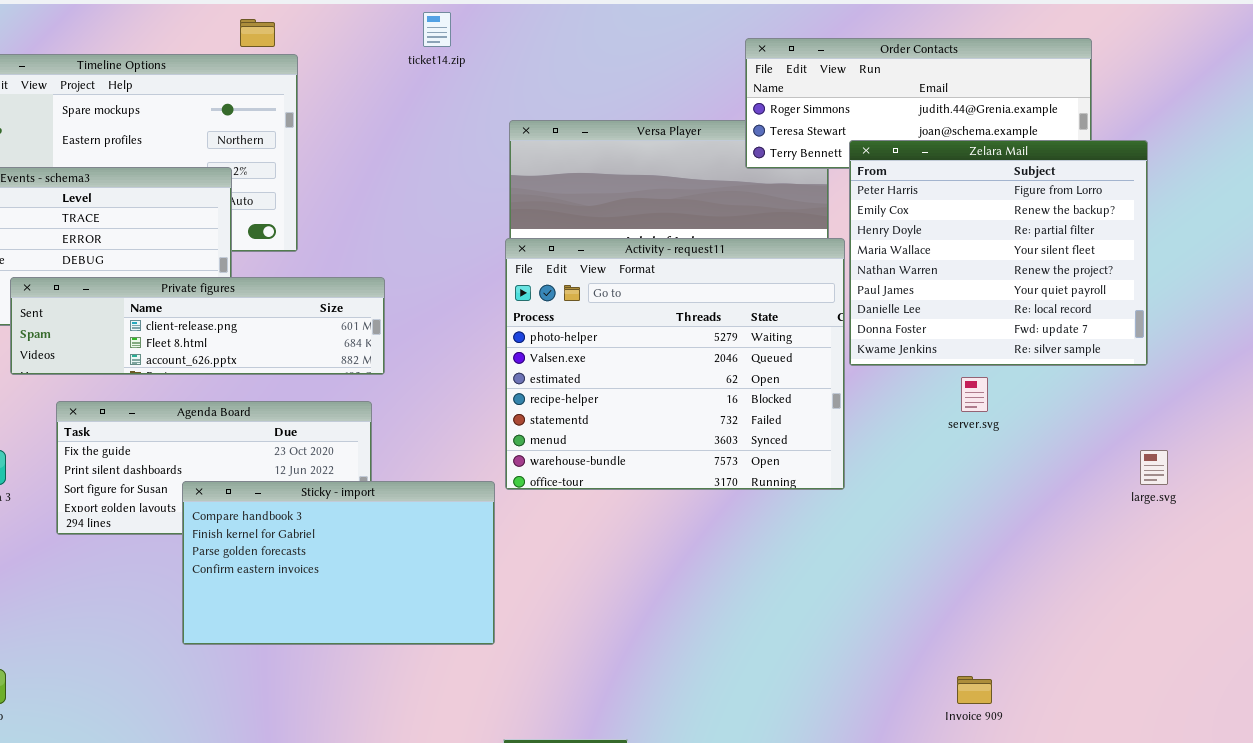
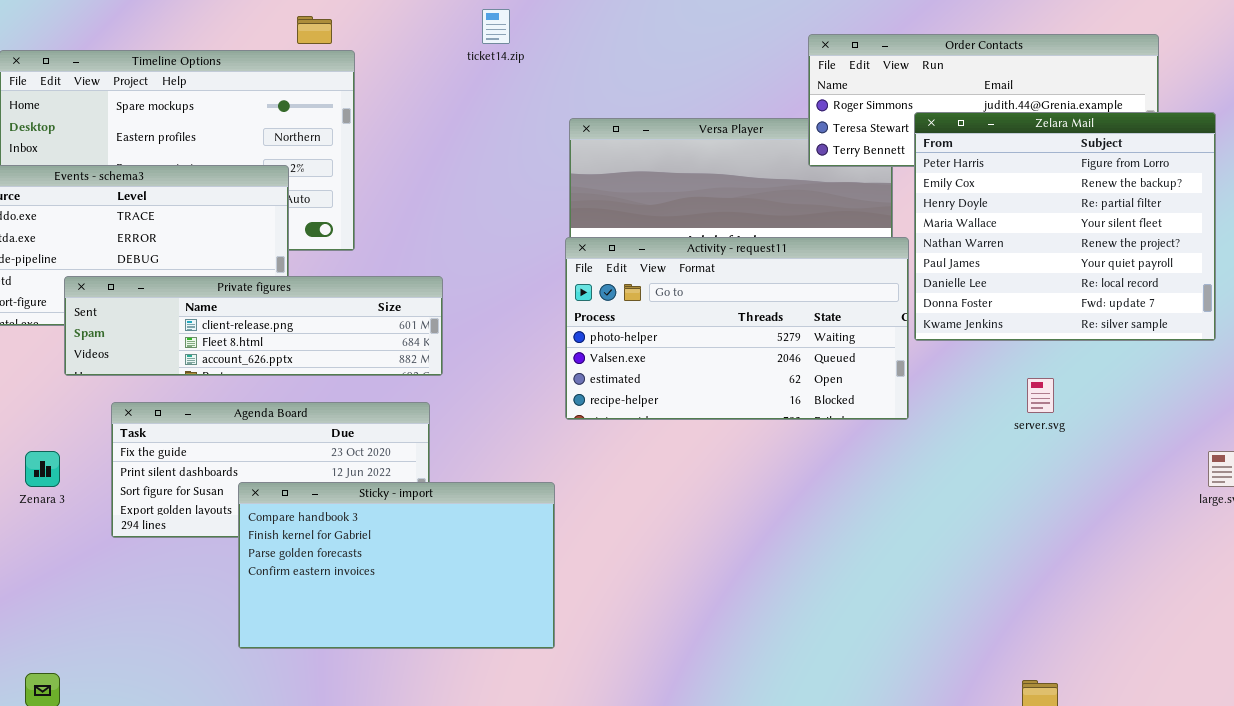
Zelara Mail: [849,140,1148,366] -> [914,112,1216,341], moved
Activity - request11: [505,238,845,490] -> [565,237,909,420], resized

